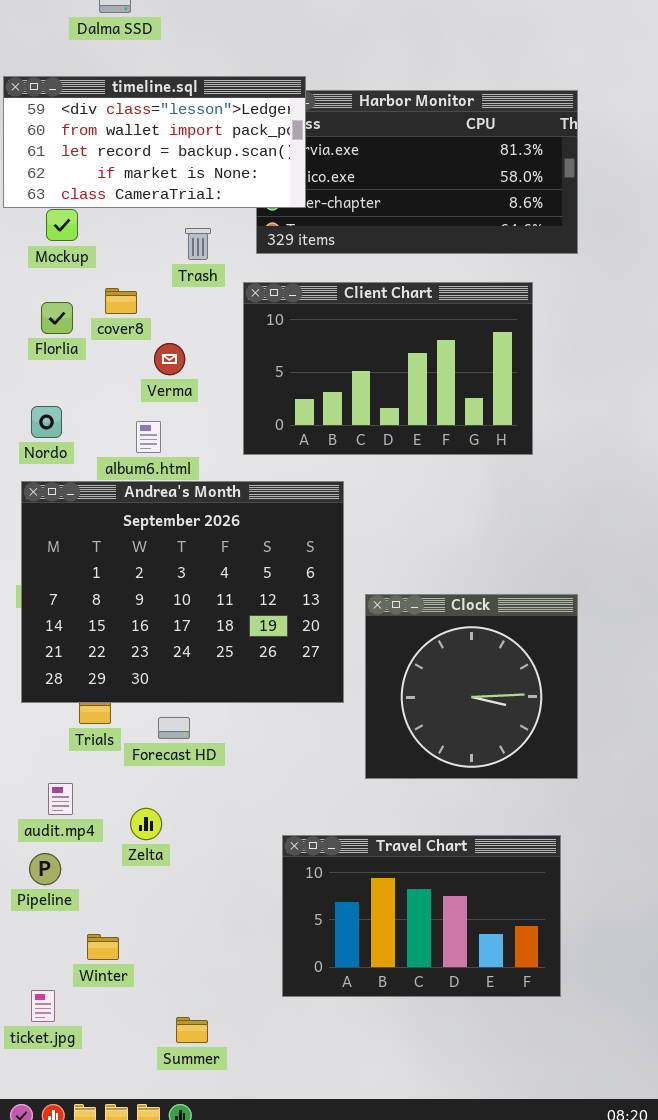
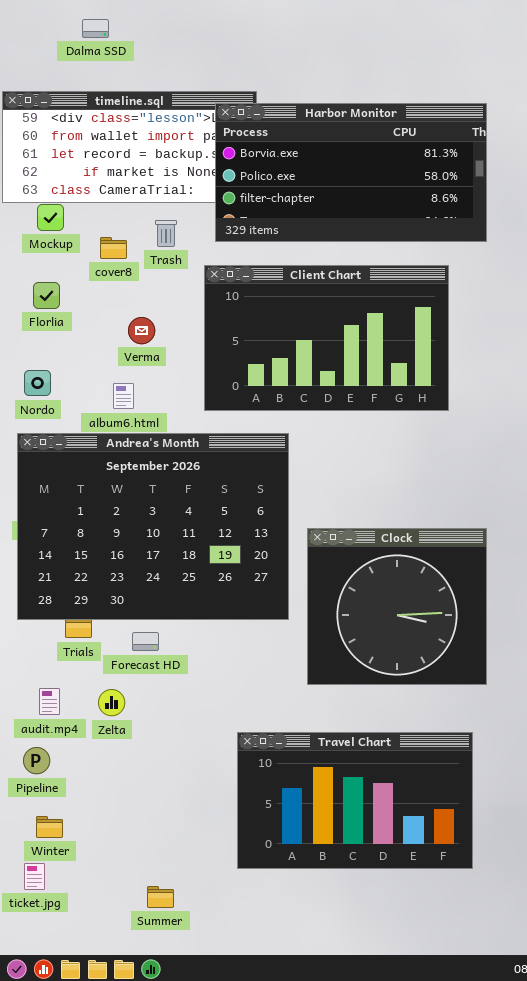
Harbor Monitor: [256,90,578,254] -> [215,103,487,242], raised
cover8: [105,288,137,314] -> [100,237,127,259], moved
Zelta: [130,808,162,840] -> [98,689,125,716], moved
Winter: [87,934,119,960] -> [36,816,63,838], moved

